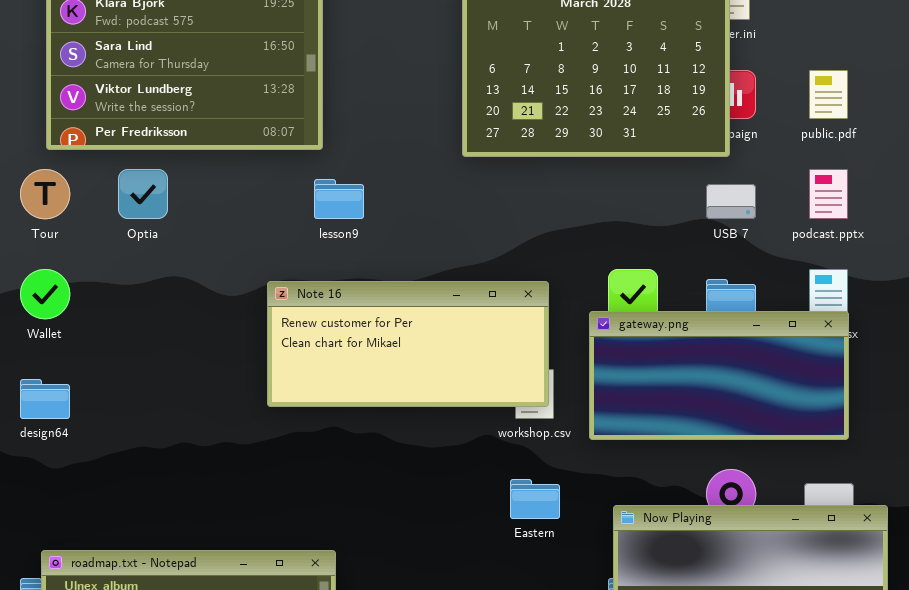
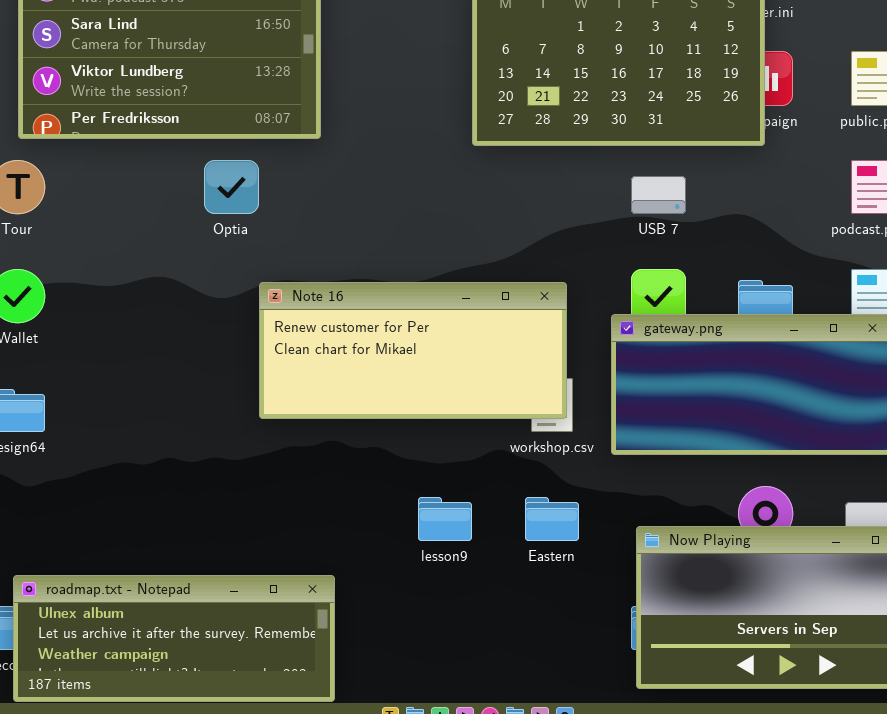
Optia: [118,169,168,219] -> [204,160,259,214], moved
lesson9: [314,179,364,219] -> [418,497,472,541], moved
USB 7: [706,184,756,219] -> [631,176,686,214], moved

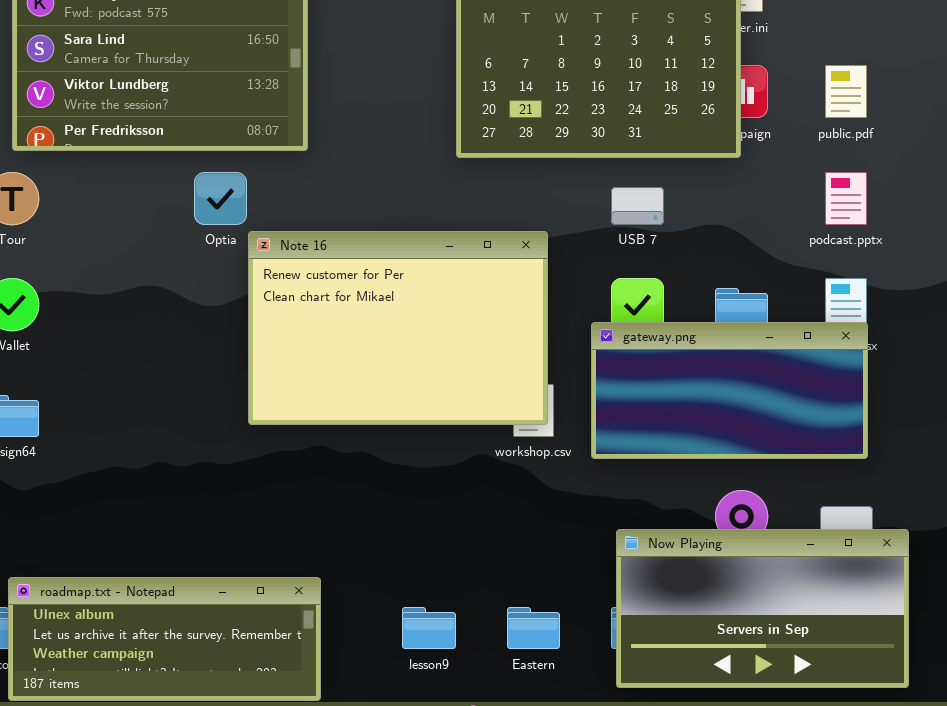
Note 16: [259,282,567,419] -> [248,231,548,425], resized
lesson9: [418,497,472,541] -> [402,607,456,649], moved
Eastern: [525,497,579,541] -> [507,607,560,649], moved

